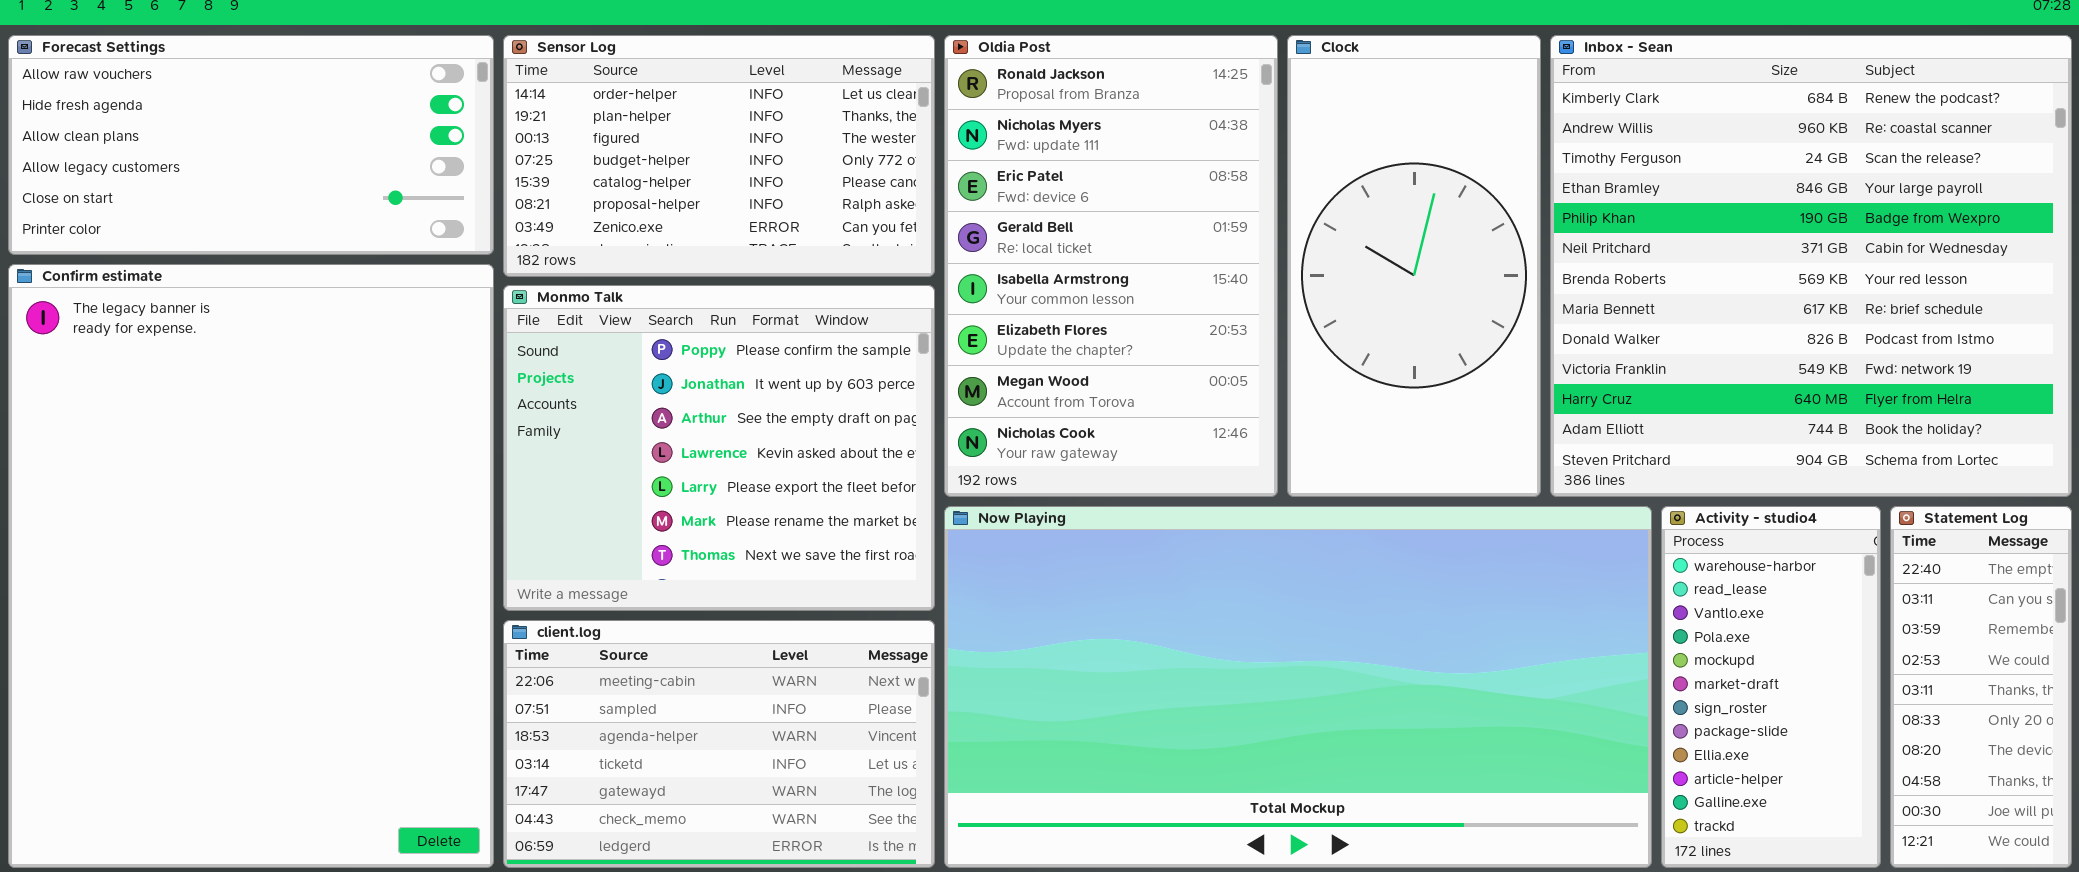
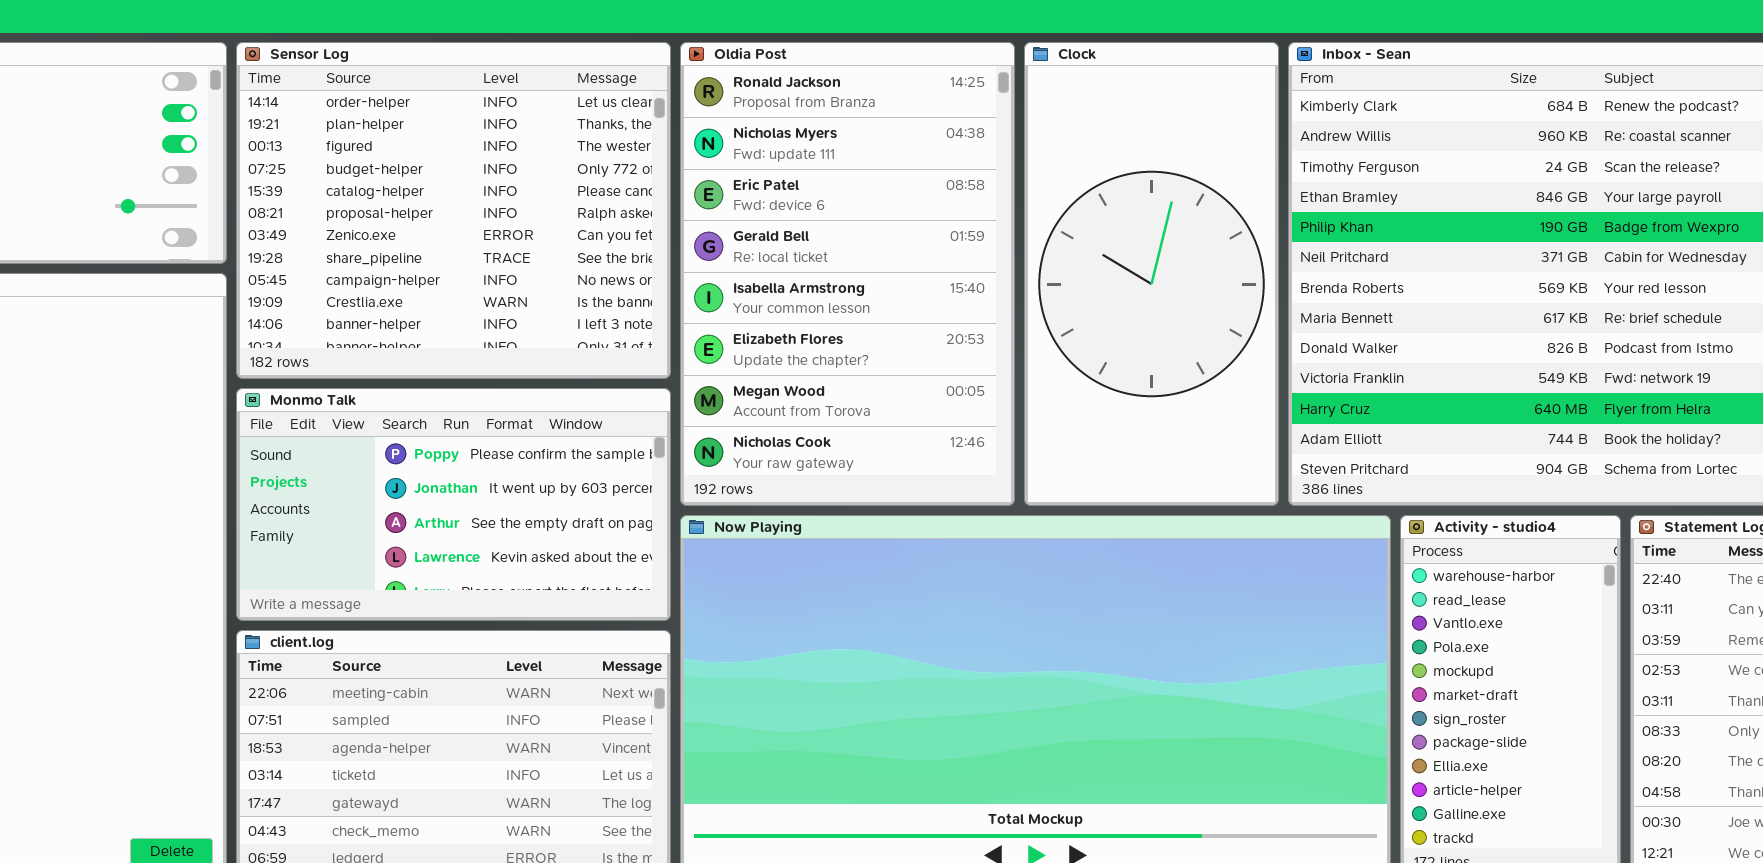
Sensor Log: [503,35,935,277] -> [236,42,671,379], resized
Monmo Talk: [503,285,935,611] -> [236,388,671,621], resized

